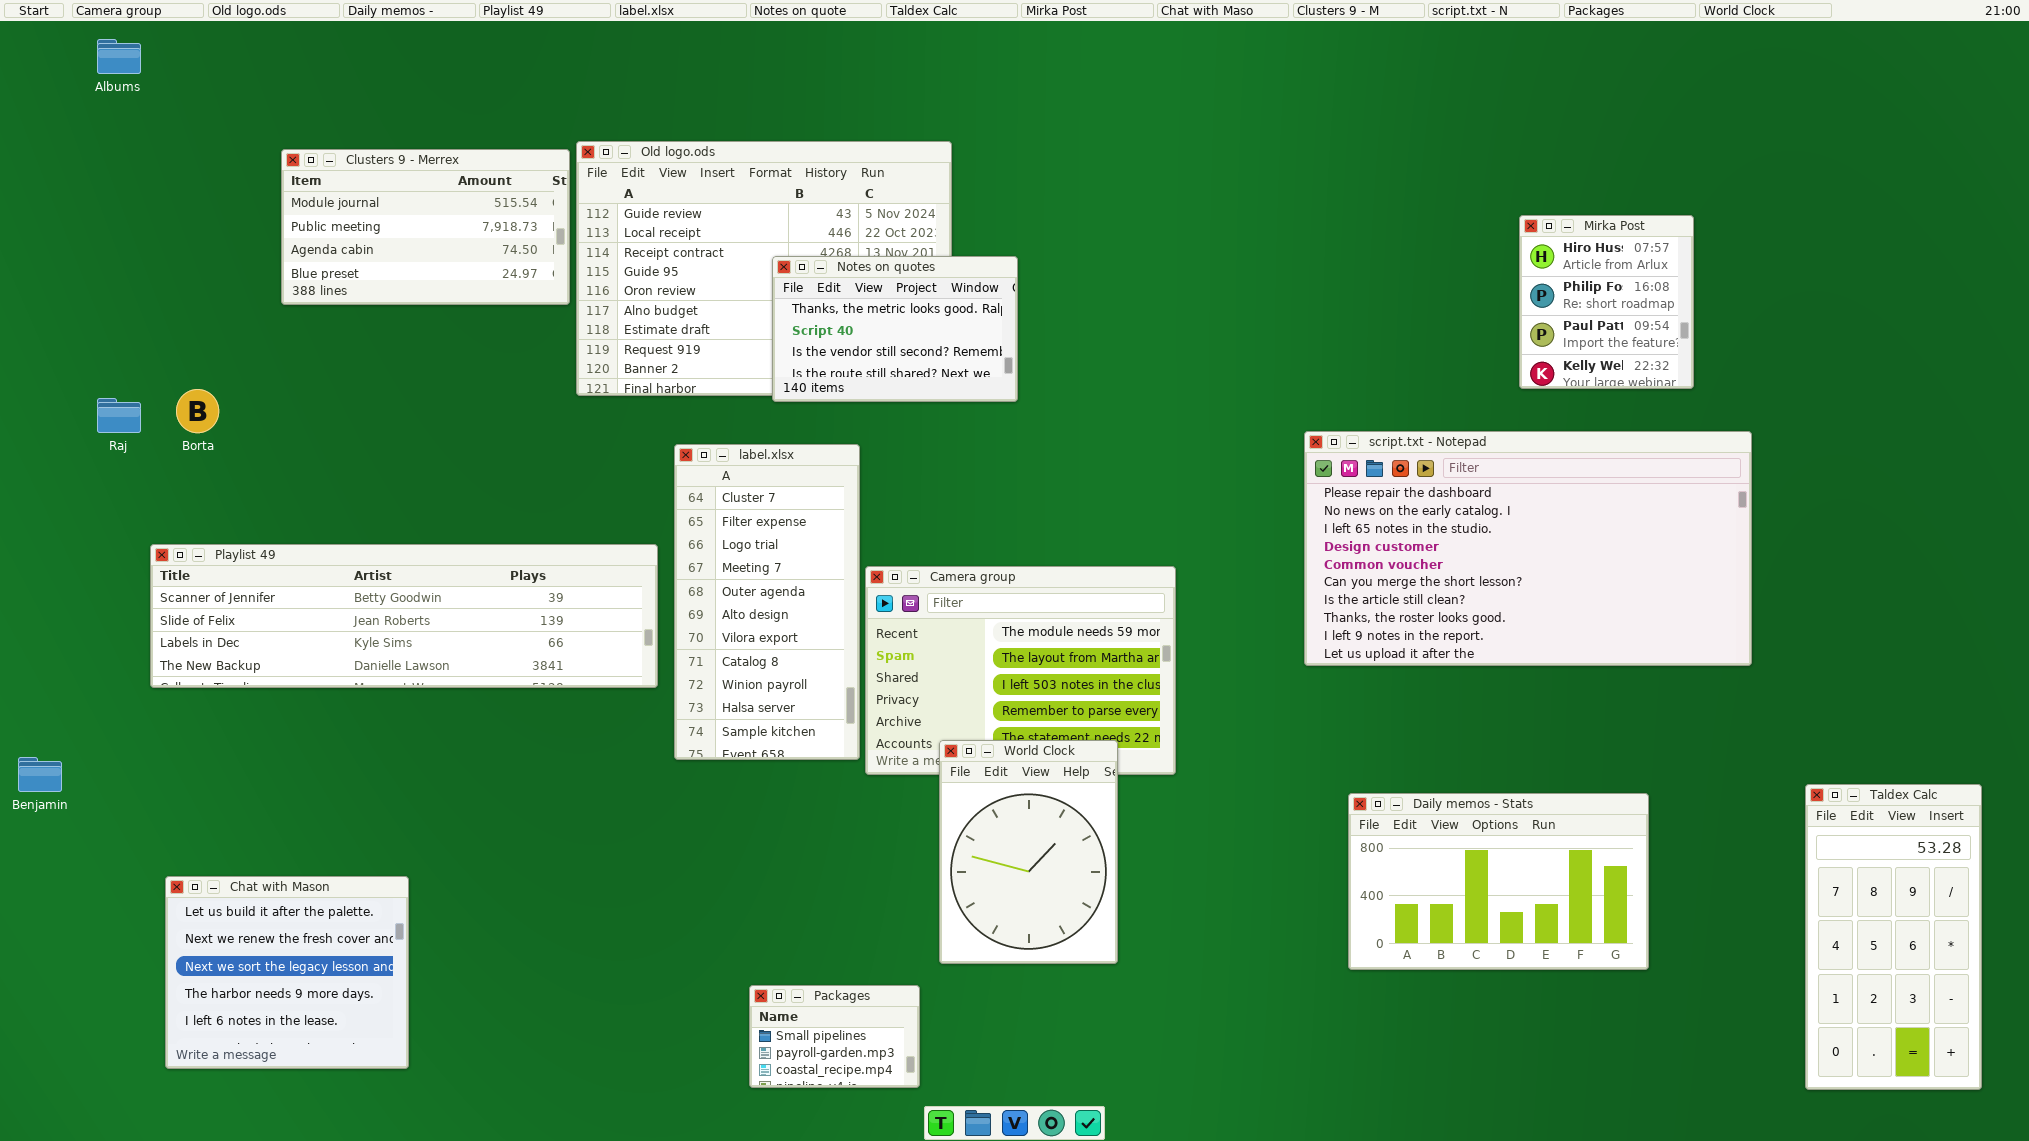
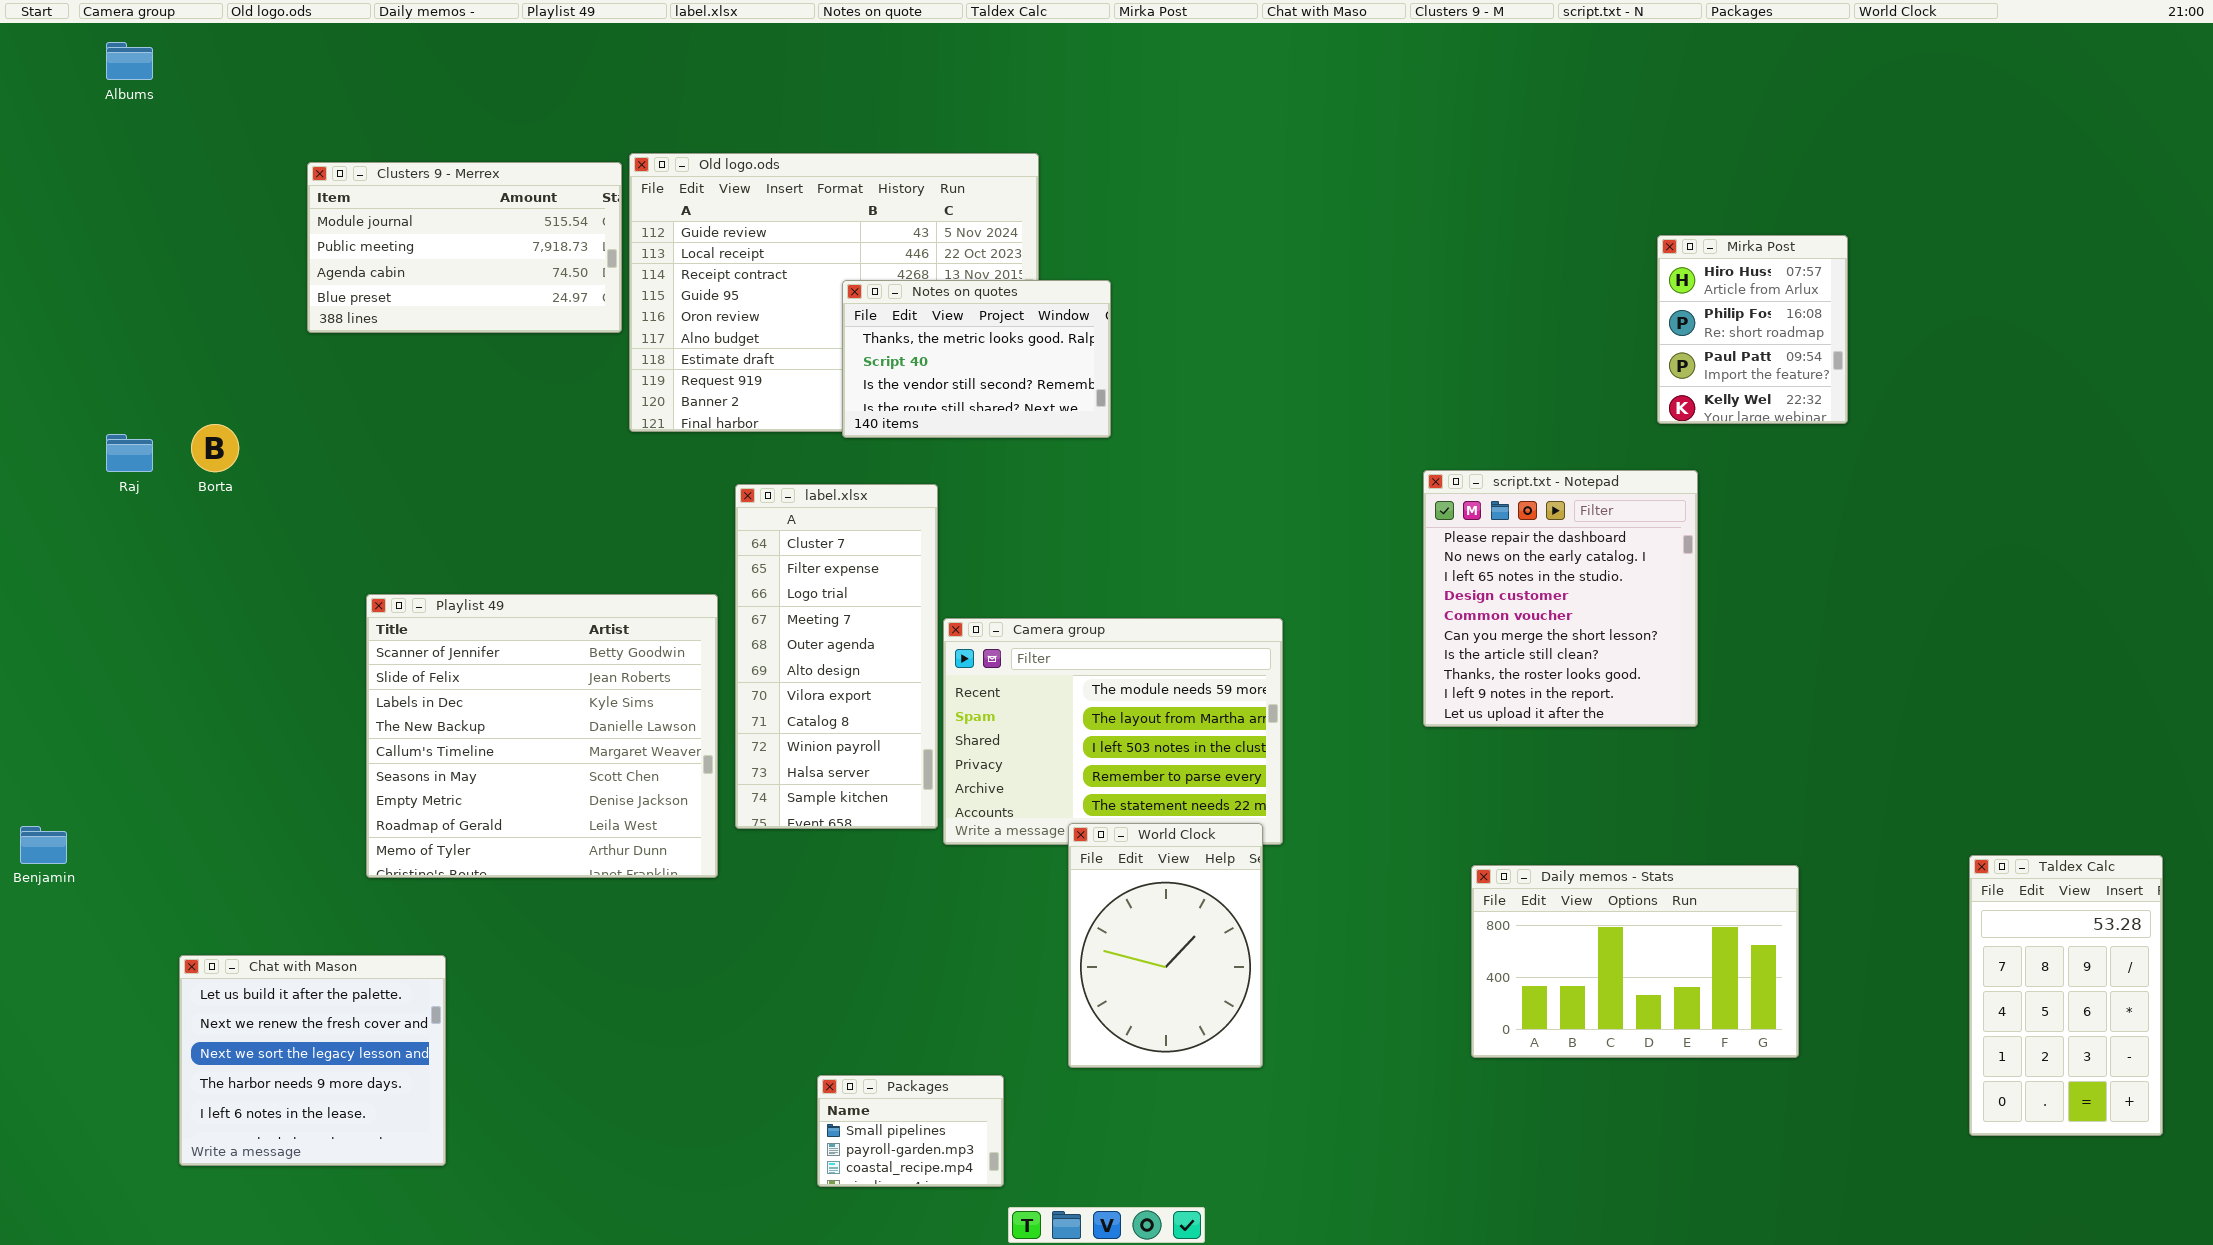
script.txt - Notepad: [1304,431,1752,666] -> [1423,470,1698,727], resized
Playlist 49: [150,544,658,688] -> [366,594,718,878], resized
World Clock: [939,740,1118,964] -> [1068,823,1263,1068], moved
Taldex Calc: [1805,784,1982,1090] -> [1969,855,2163,1136], resized

